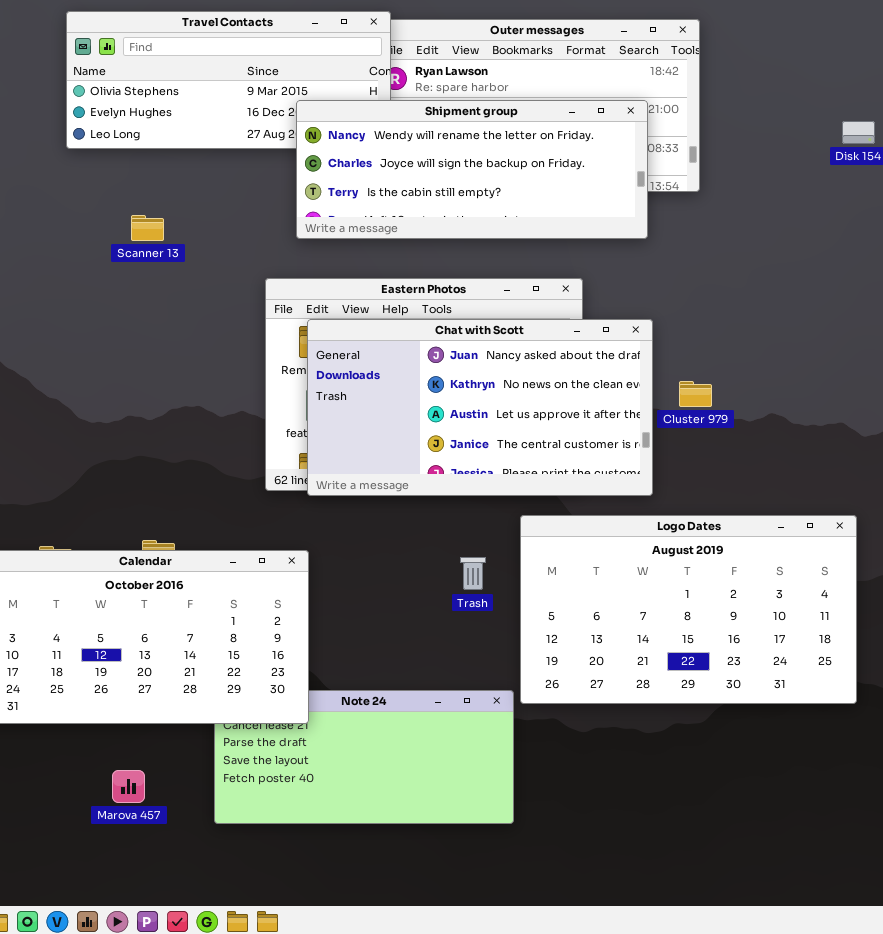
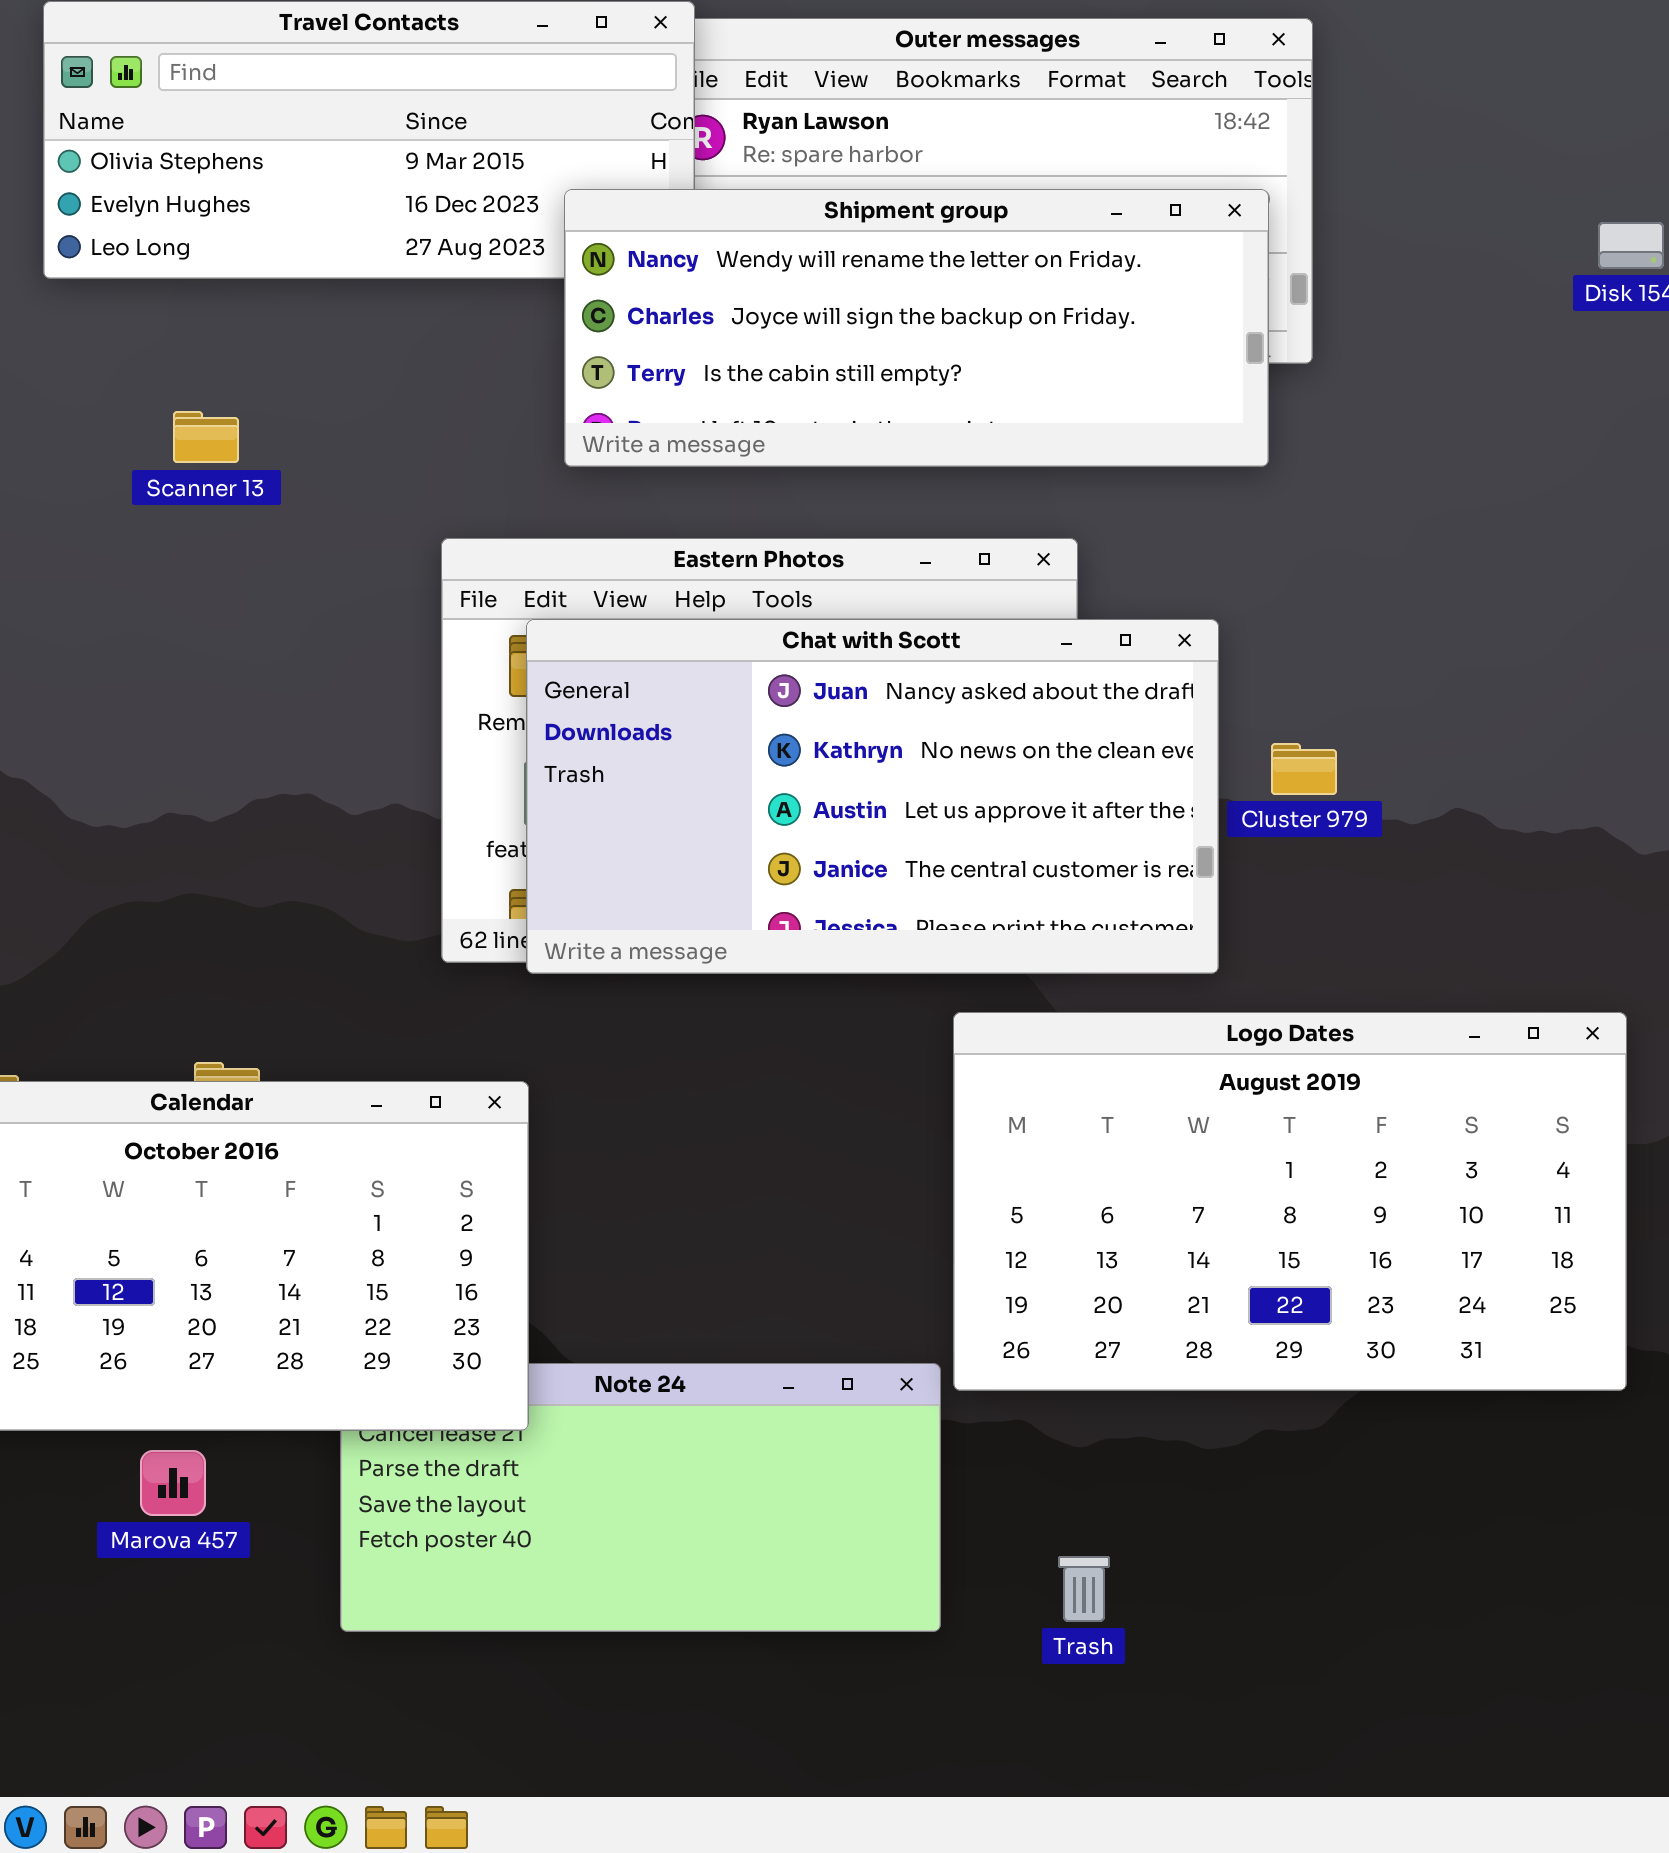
Shipment group: [296,100,648,239] -> [564,189,1269,467], moved
Trash: [460,557,486,590] -> [1058,1556,1110,1622], moved
Marova 457: [112,770,145,803] -> [140,1450,206,1516], moved

